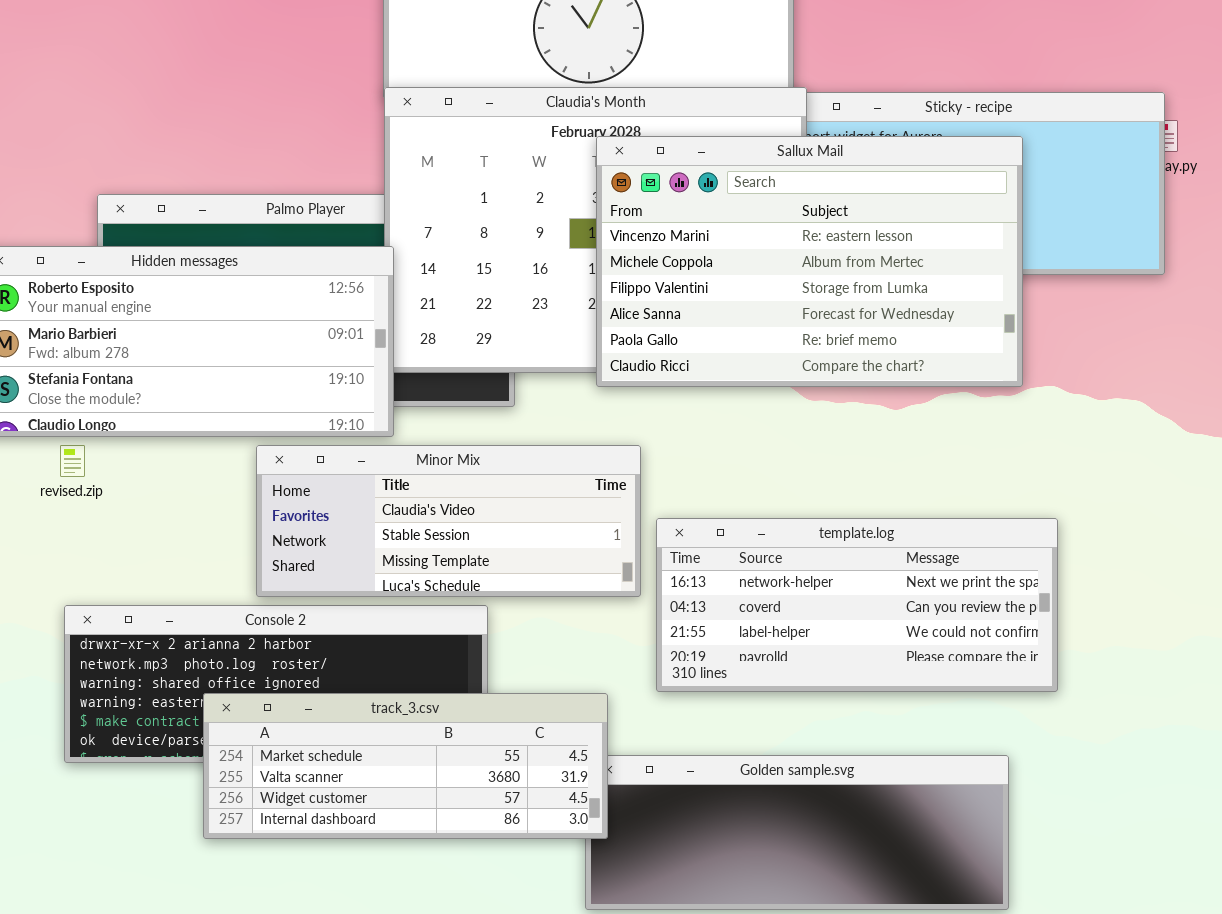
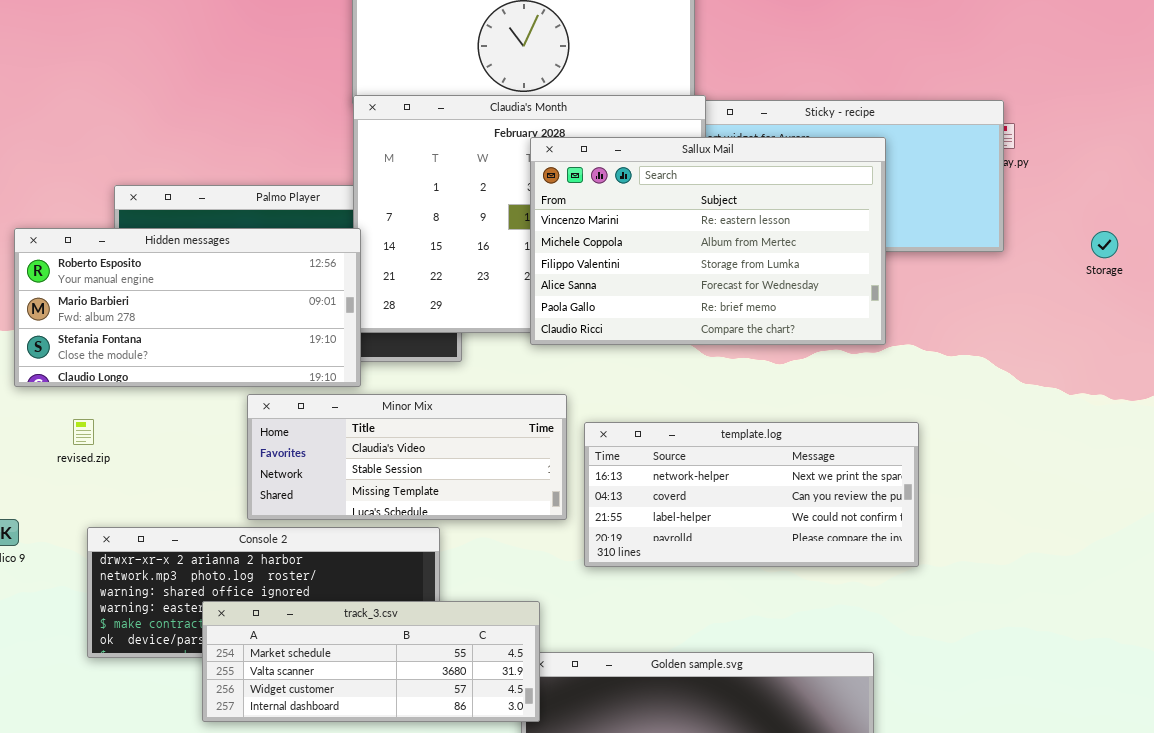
revised.zip: [60,445,85,477] -> [73,419,94,445], moved
template.log: [656,518,1058,692] -> [584,422,919,567], moved

